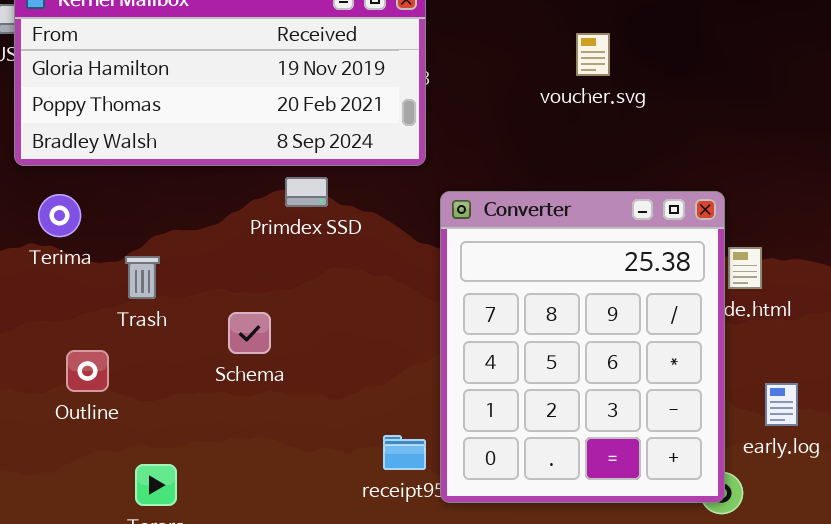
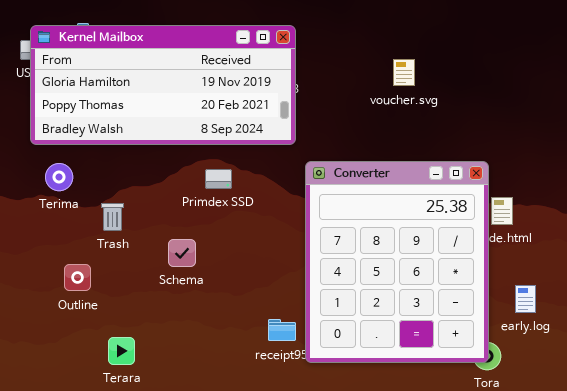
Primdex SSD: [285,177,328,207] -> [205,169,232,189], moved

